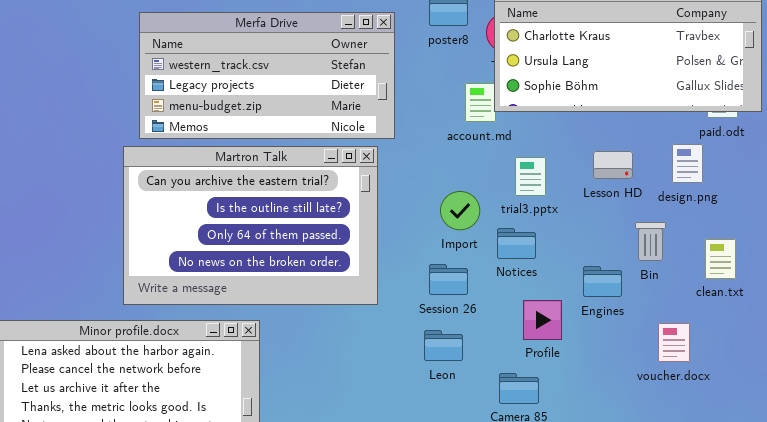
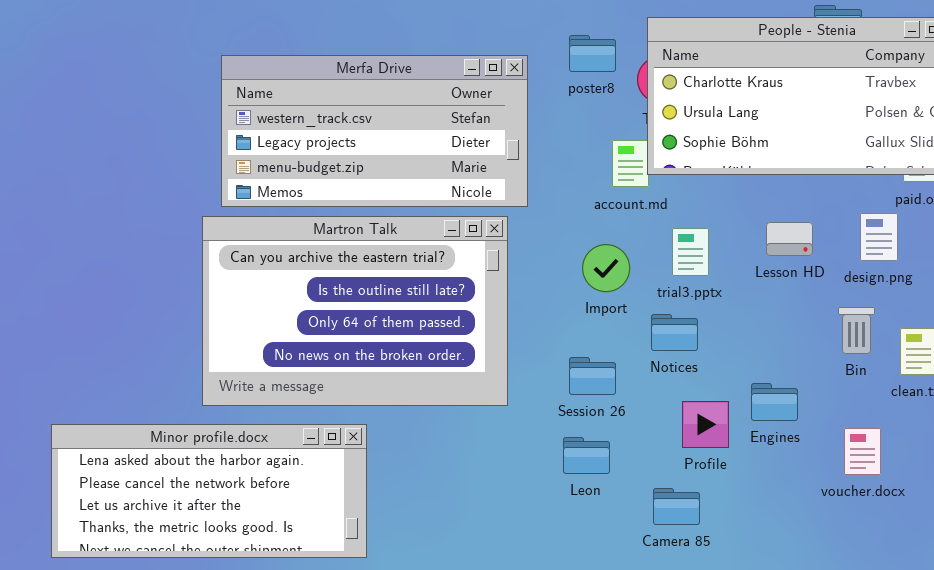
Import: [440,191,480,230] -> [582,244,630,292], moved
Bin: [635,222,666,261] -> [838,307,875,354], moved
Engines: [583,266,622,297] -> [751,383,798,421], moved

